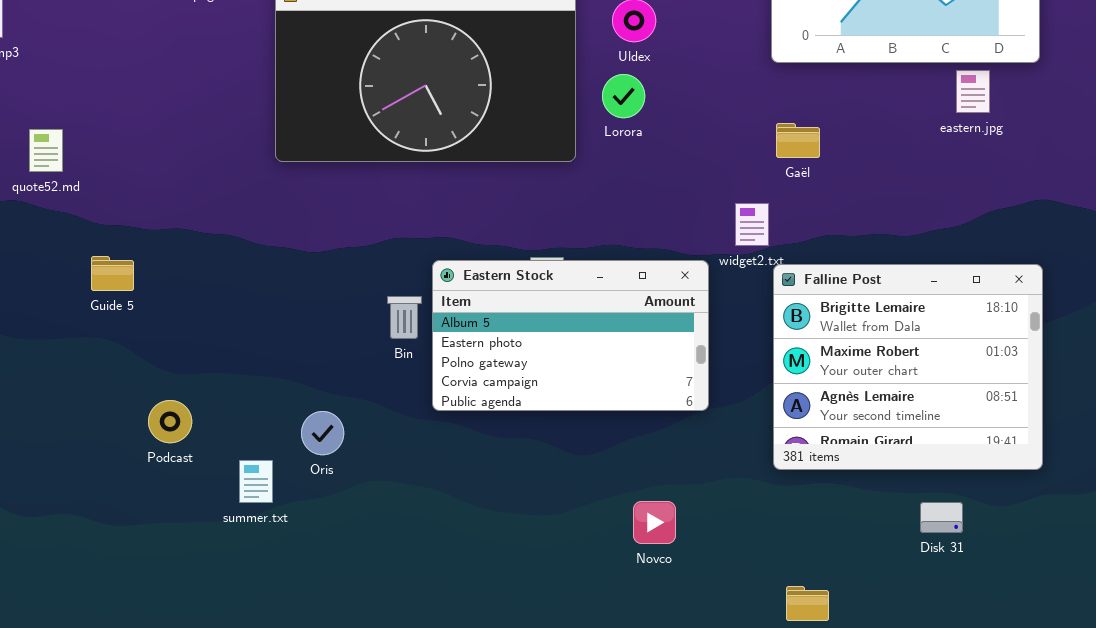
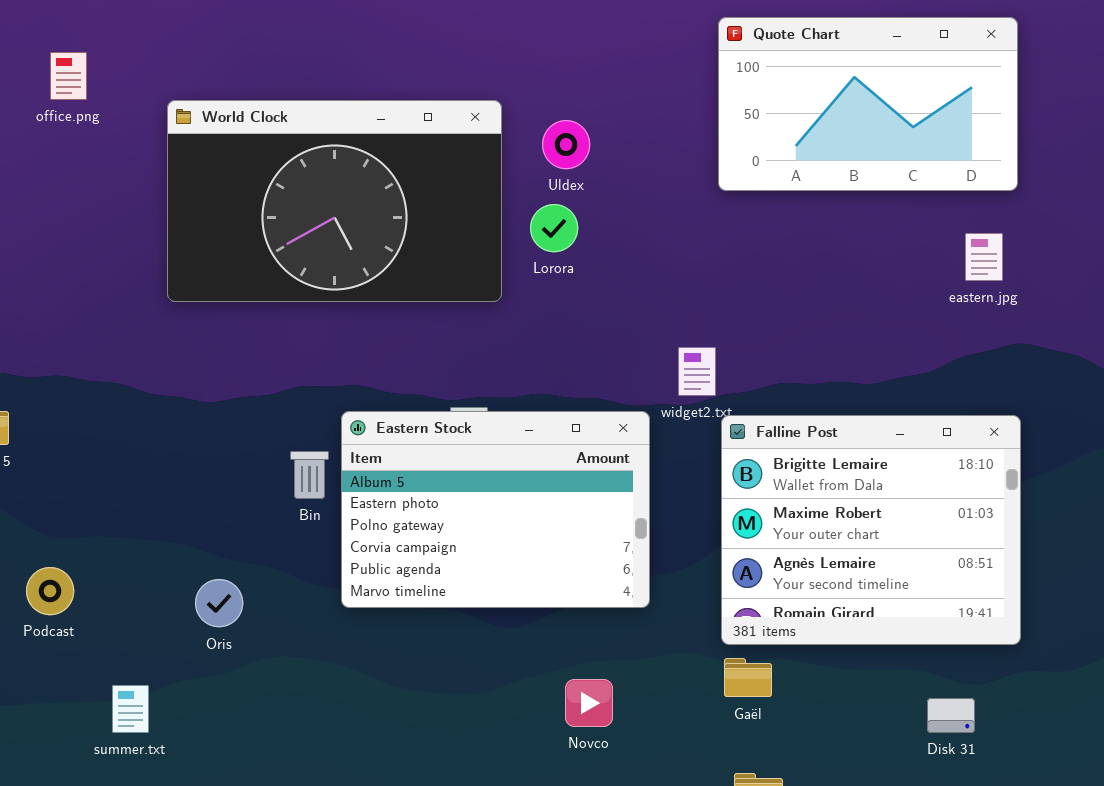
eastern.jpg: [956,70,990,113] -> [965,233,1003,281], moved
Gaël: [776,123,820,158] -> [724,658,772,697], moved
Eastern Stock: [432,260,709,411] -> [341,411,650,608], resized
summer.txt: [239,460,273,503] -> [112,685,149,733], moved
Disk 31: [920,502,963,533] -> [927,698,975,733], moved

